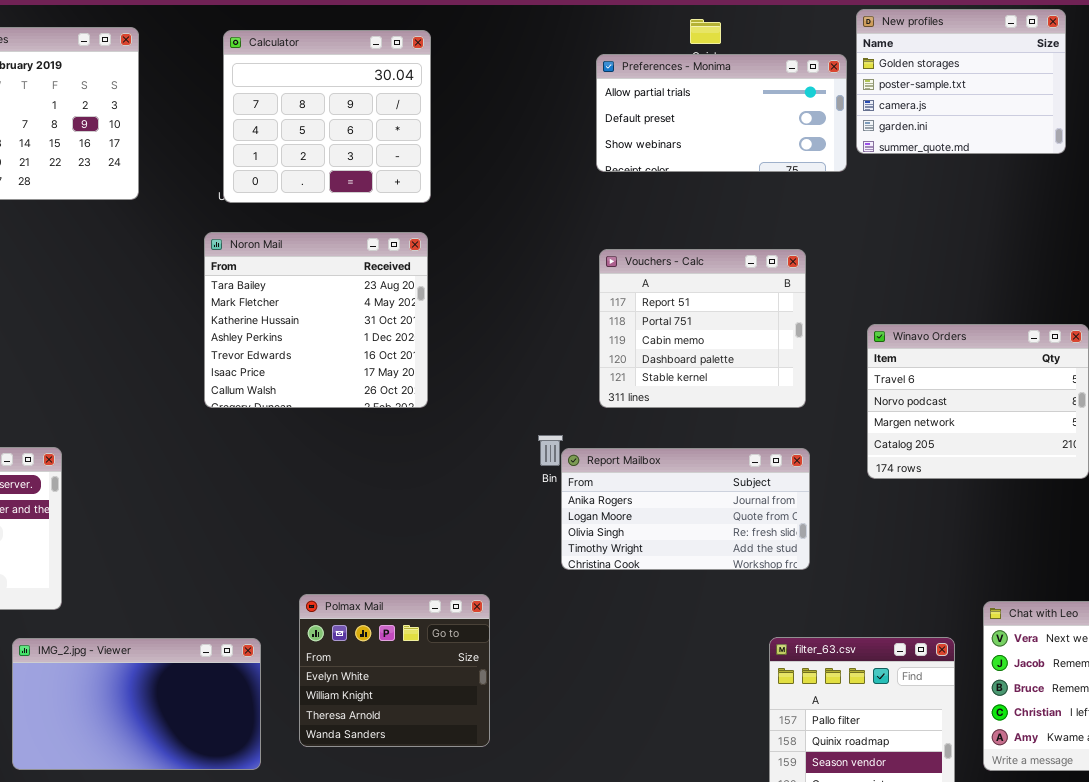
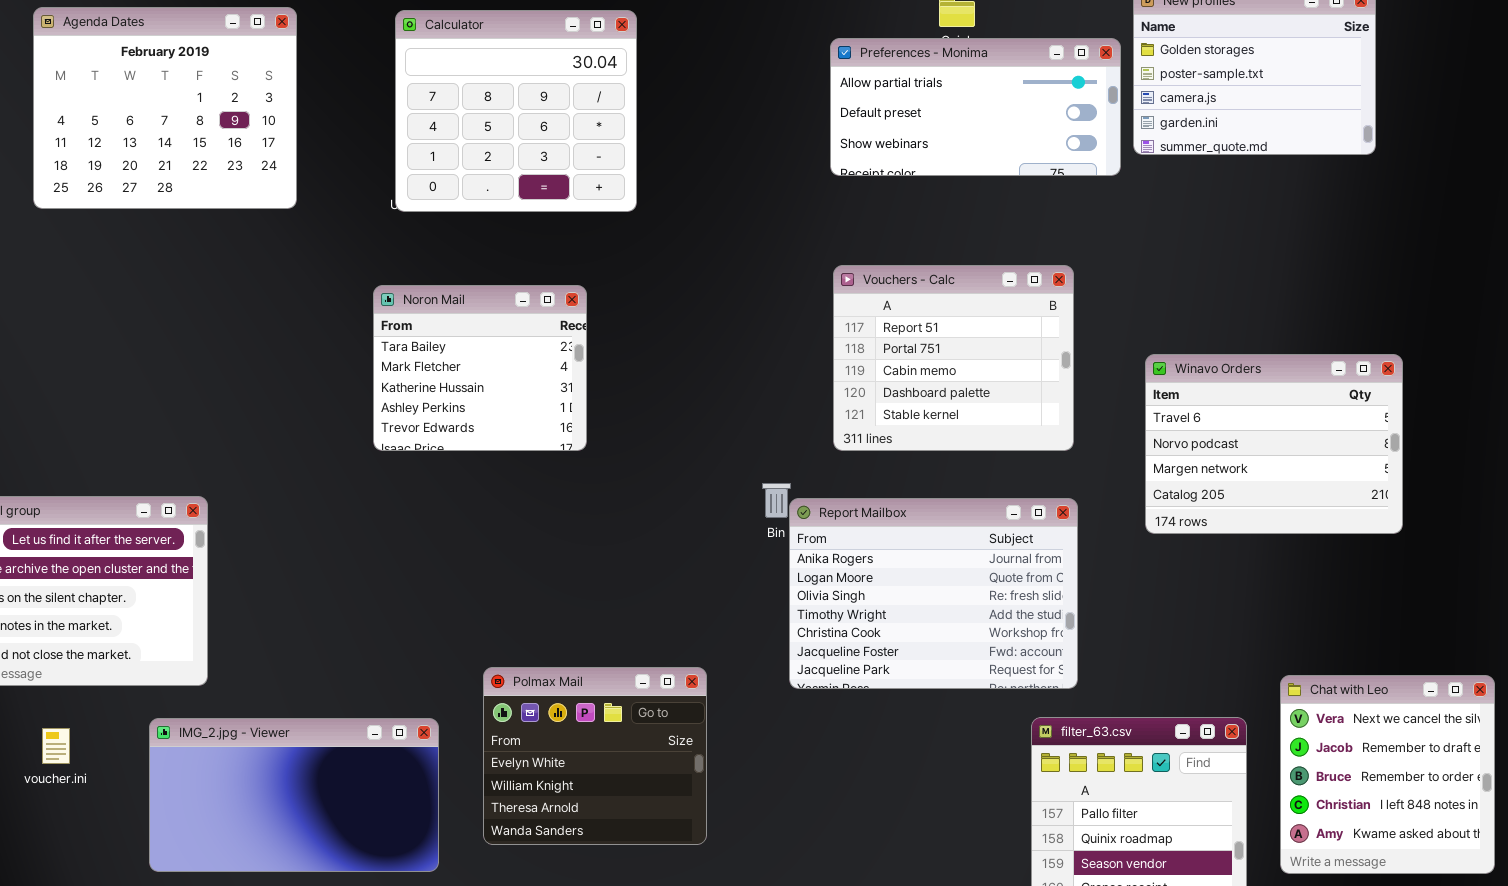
Noron Mail: [204,232,428,408] -> [373,285,587,451], resized
Report Mailbox: [561,448,810,570] -> [789,498,1078,689], resized

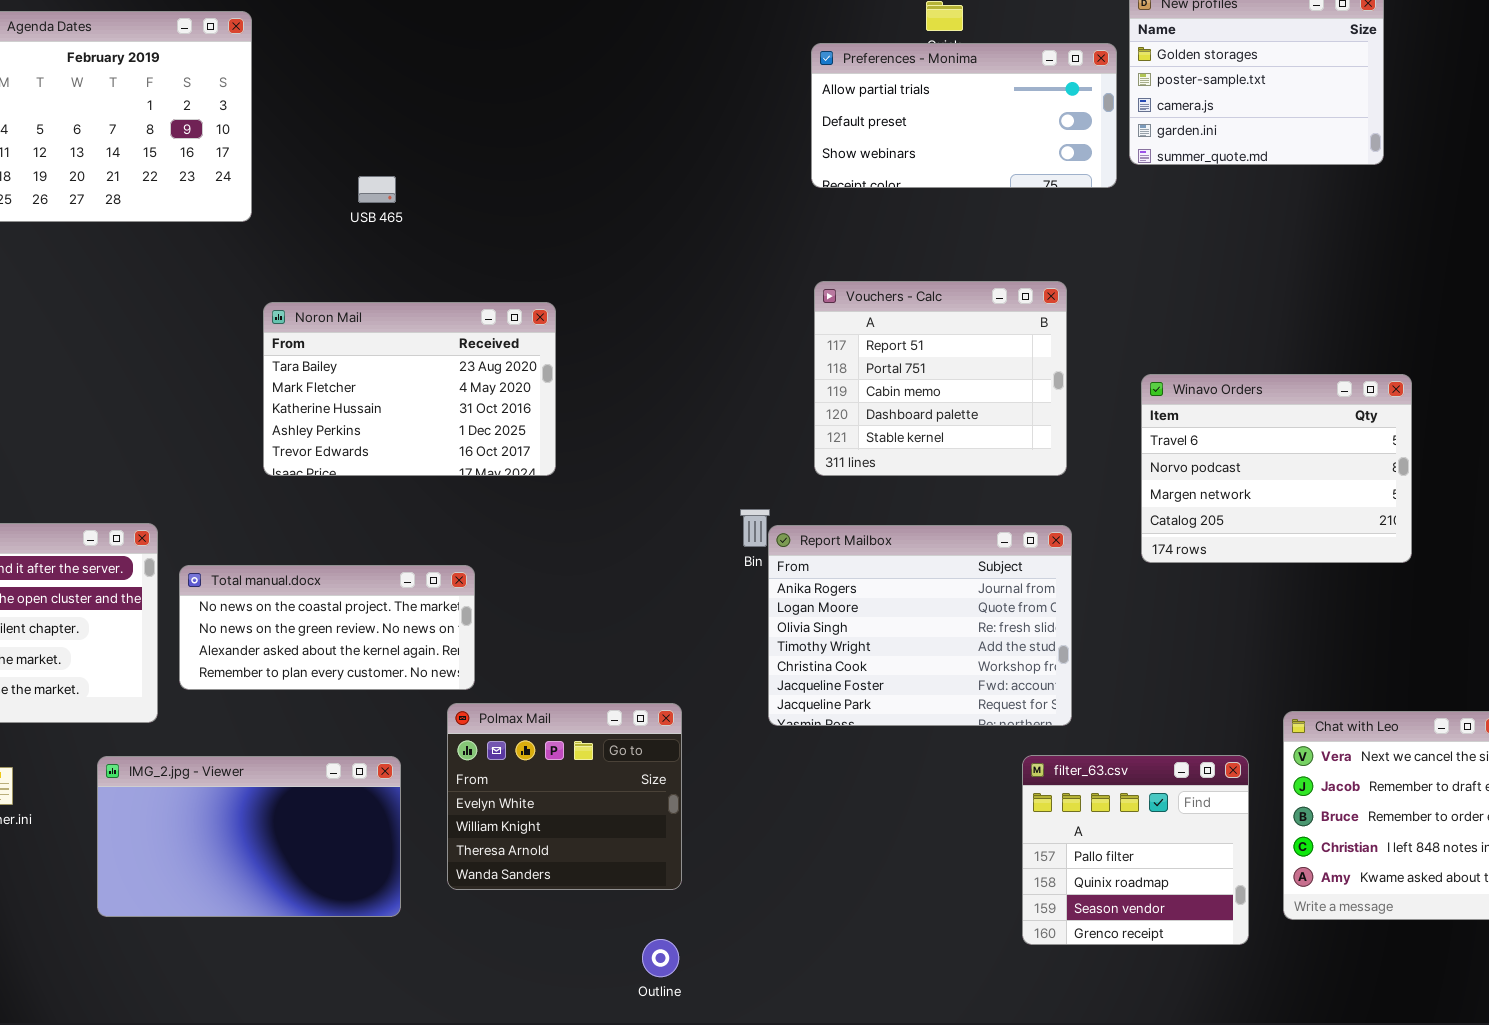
Calculator: [395,10,637,212] -> none, closed
Noron Mail: [373,285,587,451] -> [263,302,556,476], resized
Total manual.docx: none -> [179,565,475,690], opened

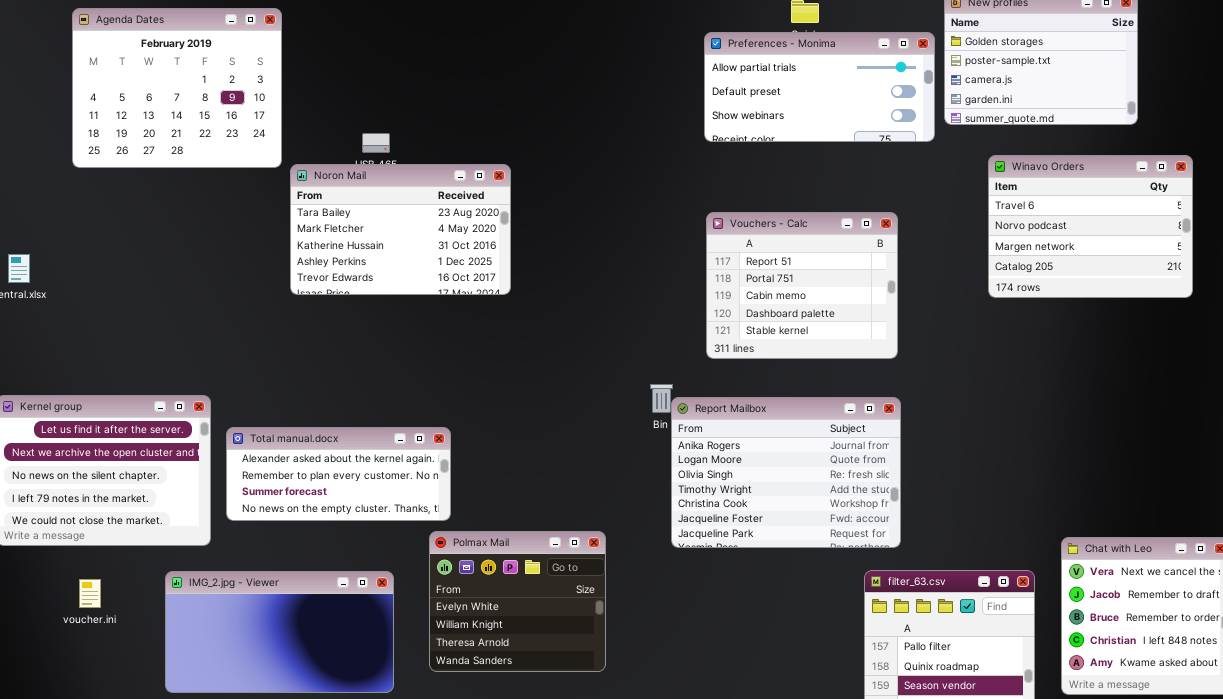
Noron Mail: [263,302,556,476] -> [290,164,511,295], moved
Winavo Orders: [1141,374,1412,563] -> [988,155,1193,298], moved
Total manual.docx: [179,565,475,690] -> [226,427,451,521], scrolled down 2 rows

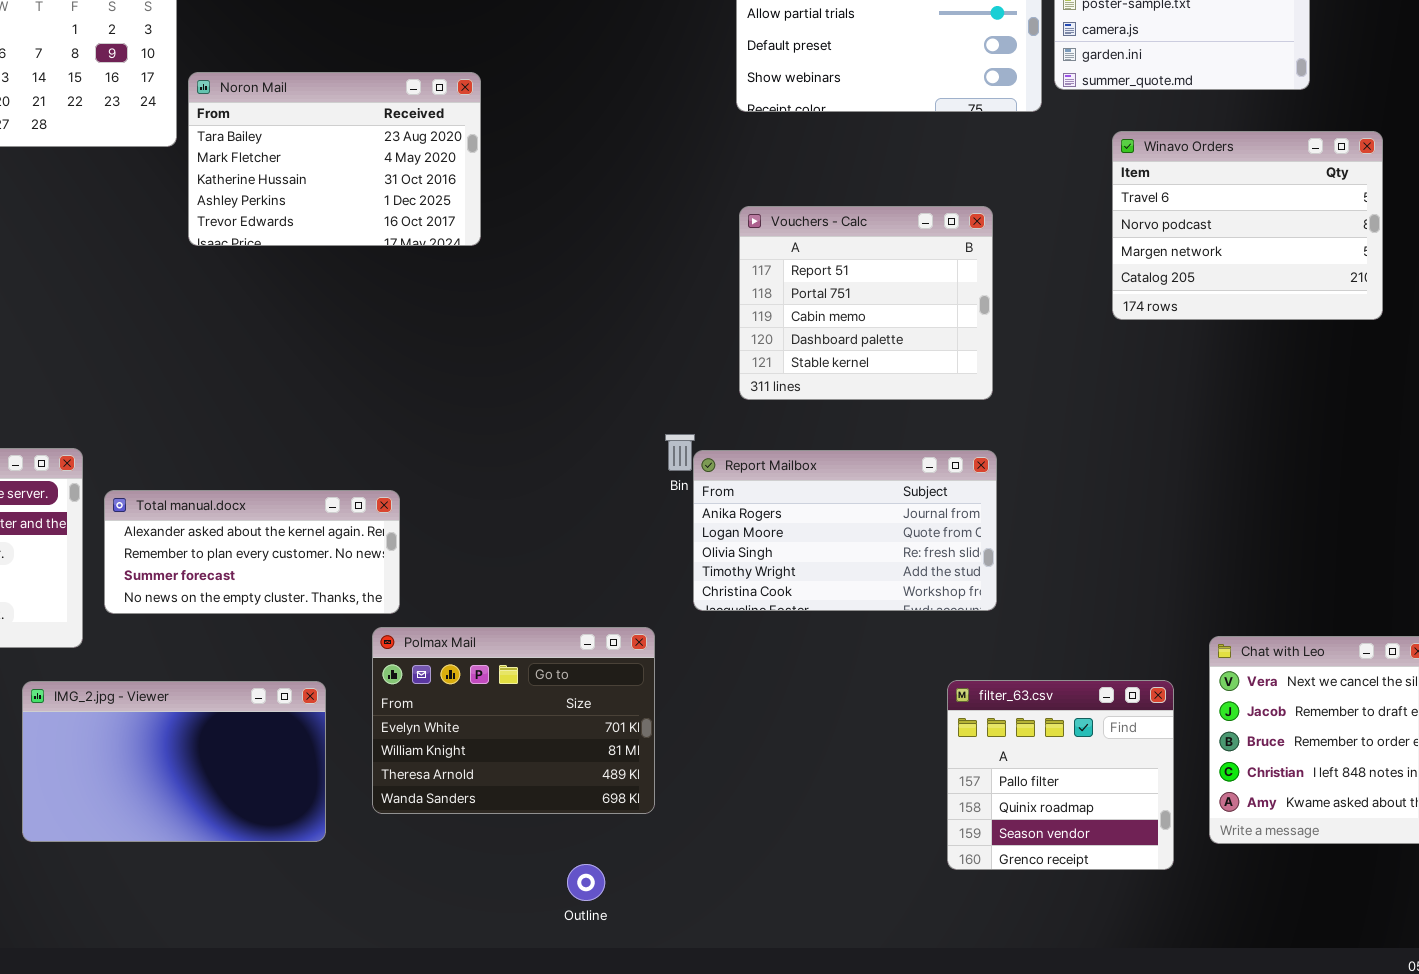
Noron Mail: [290,164,511,295] -> [188,72,481,246], moved
Report Mailbox: [671,397,901,548] -> [693,450,997,611], resized
Polmax Mail: [429,531,606,672] -> [372,627,655,814], resized

